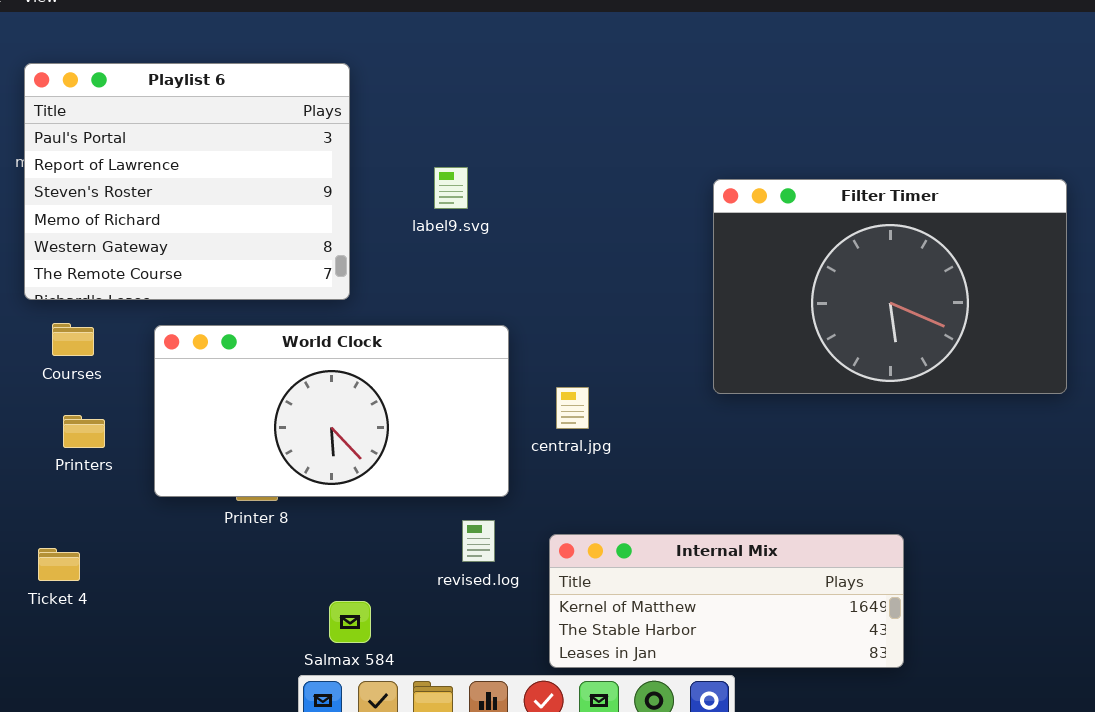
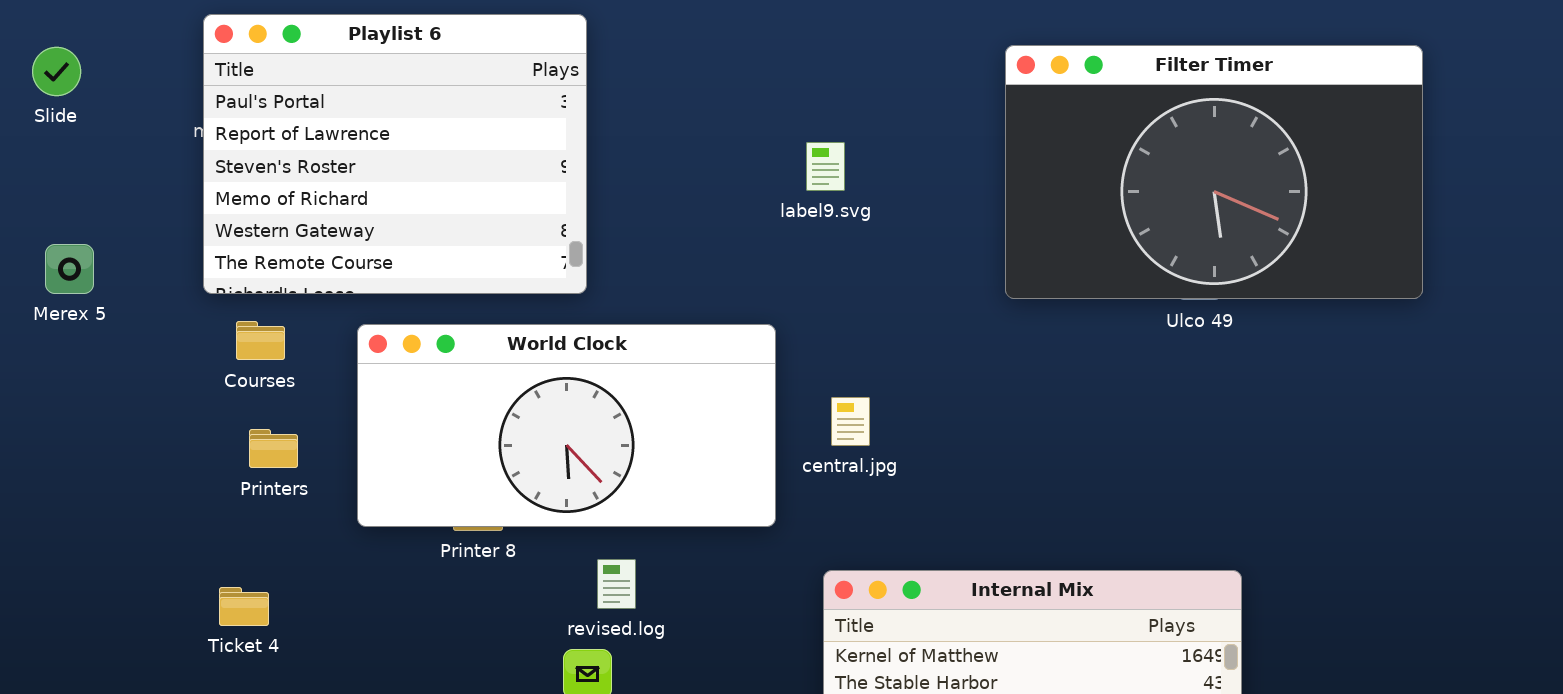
label9.svg: [434,167,468,209] -> [806,142,845,191], moved
Filter Timer: [713,179,1067,394] -> [1005,45,1423,299], moved
revised.log: [462,520,495,562] -> [597,559,636,609], moved

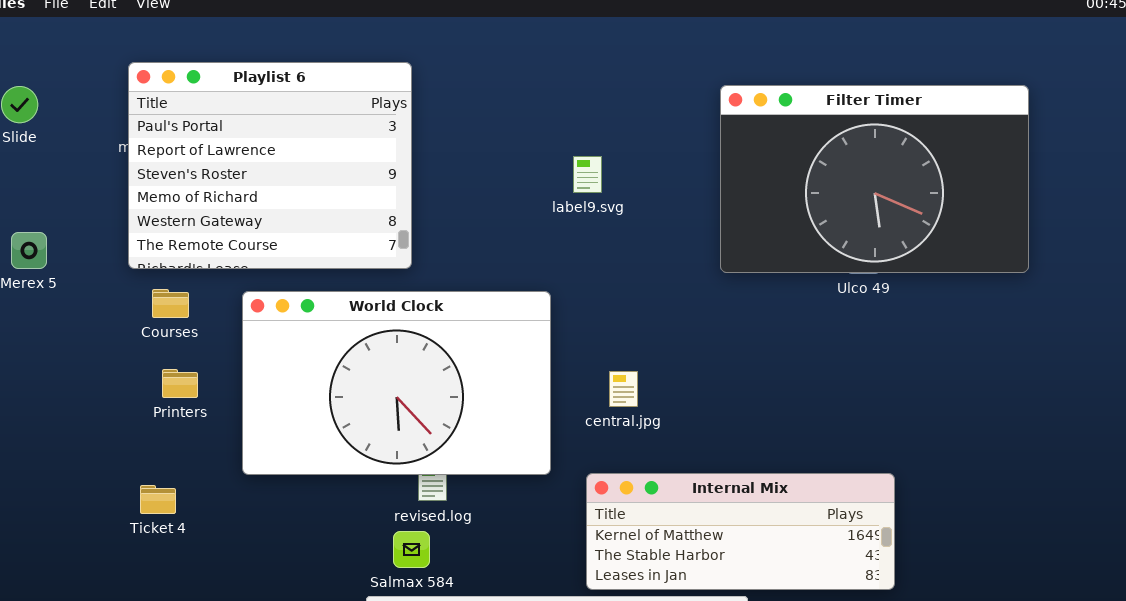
World Clock: [357,324,776,527] -> [242,291,551,475], resized
central.jpg: [831,397,870,446] -> [609,371,638,407], moved

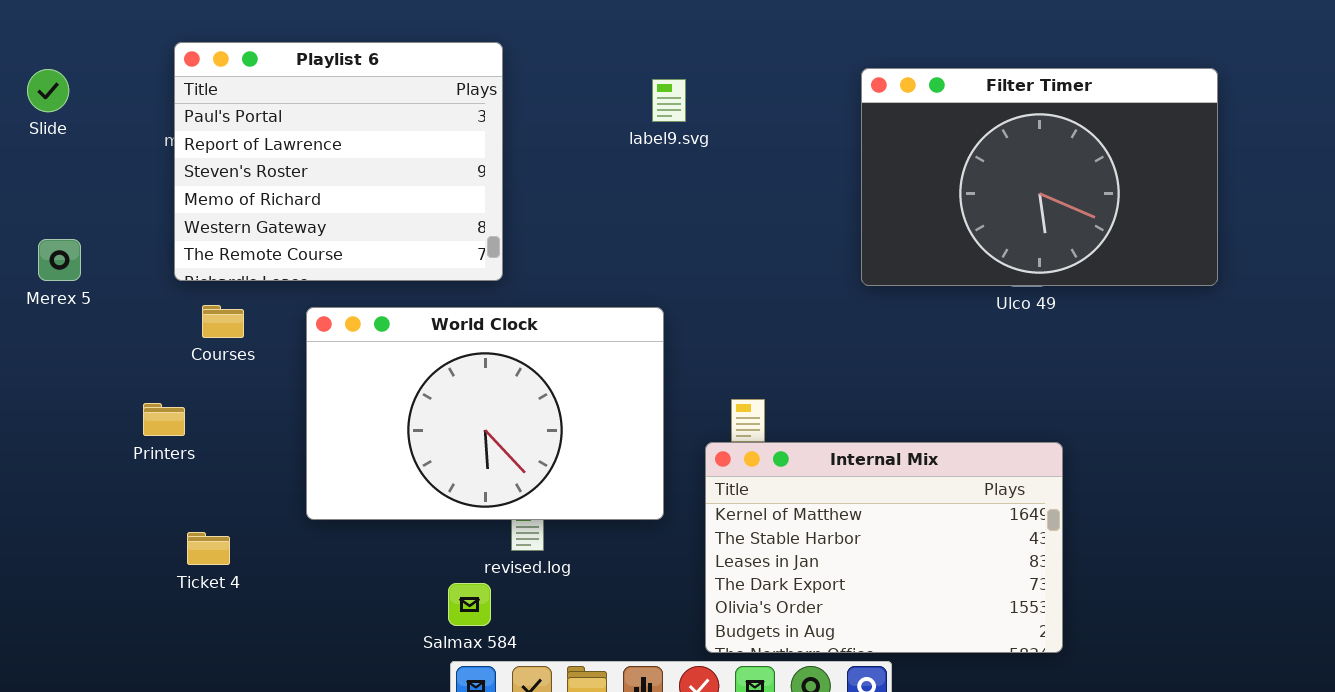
label9.svg: [573,156,602,193] -> [652,79,686,122], moved
Printers: [162,369,198,398] -> [143,403,185,436], moved
Internal Mix: [586,473,895,590] -> [705,442,1063,653], resized
Salmax 584: [393,531,430,568] -> [448,583,491,626], moved

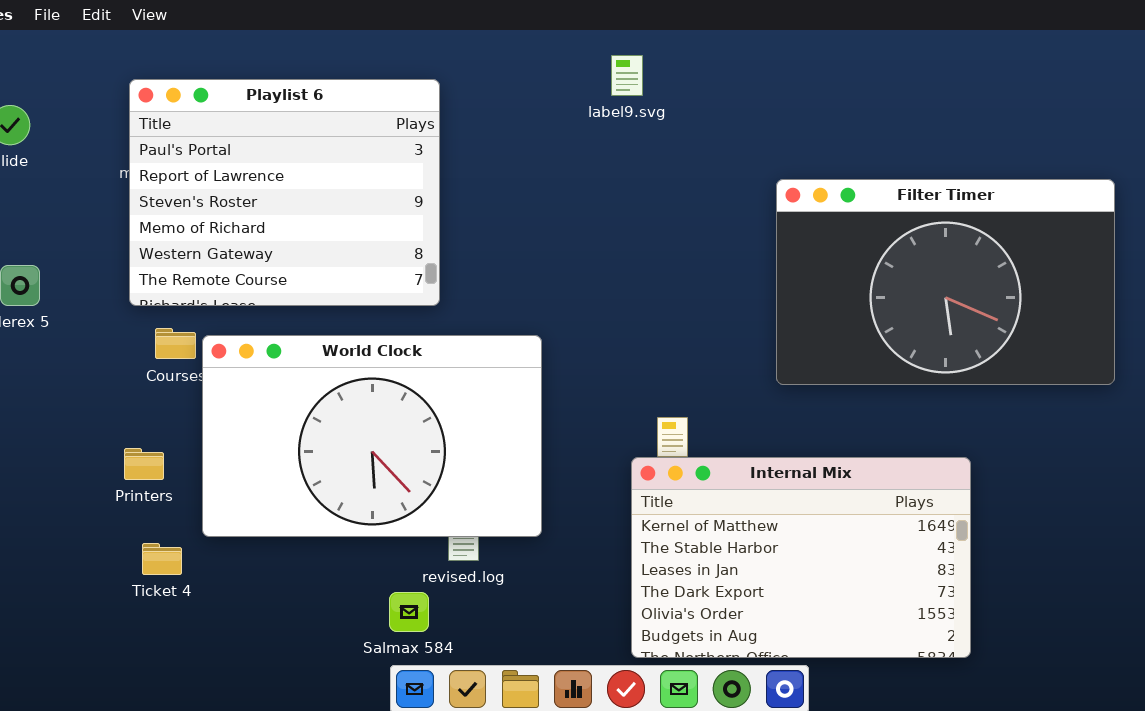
Filter Timer: [861,68,1218,286] -> [776,179,1115,385], moved
label9.svg: [652,79,686,122] -> [611,55,643,96], moved
World Clock: [306,307,664,520] -> [202,335,542,537], moved
Printers: [143,403,185,436] -> [124,448,164,480], moved

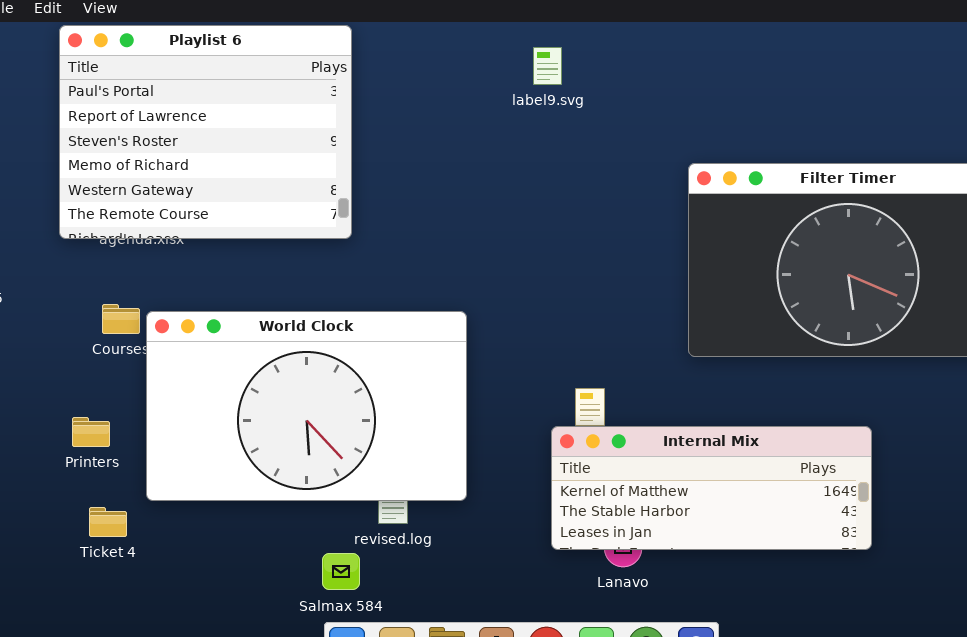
Playlist 6: [129,79,440,306] -> [59,25,352,239], moved
Internal Mix: [631,457,971,658] -> [551,426,872,550], resized

